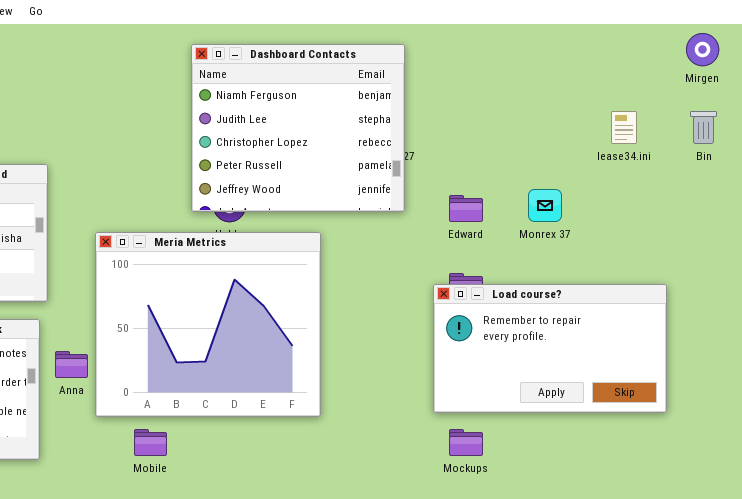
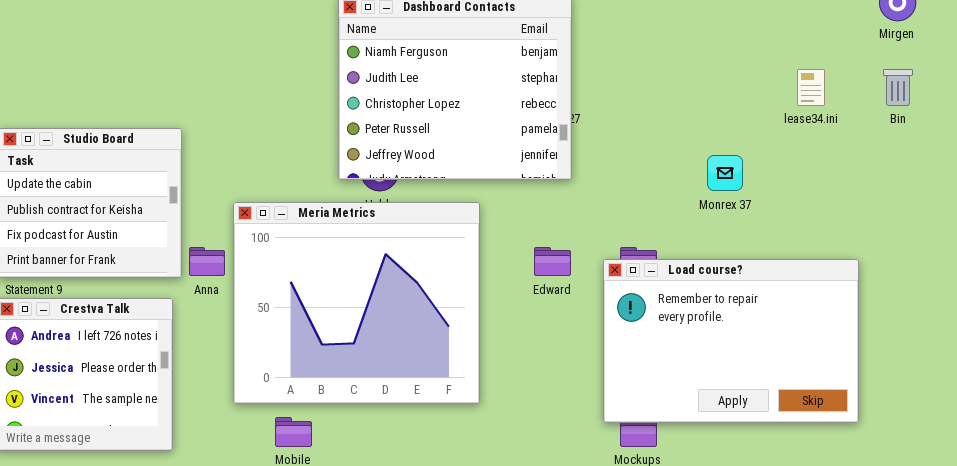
Edward: [449,195,483,222] -> [534,247,571,276], moved
Load course?: [433,284,667,413] -> [603,259,859,423], resized
Anna: [55,351,88,378] -> [189,247,225,276], moved

